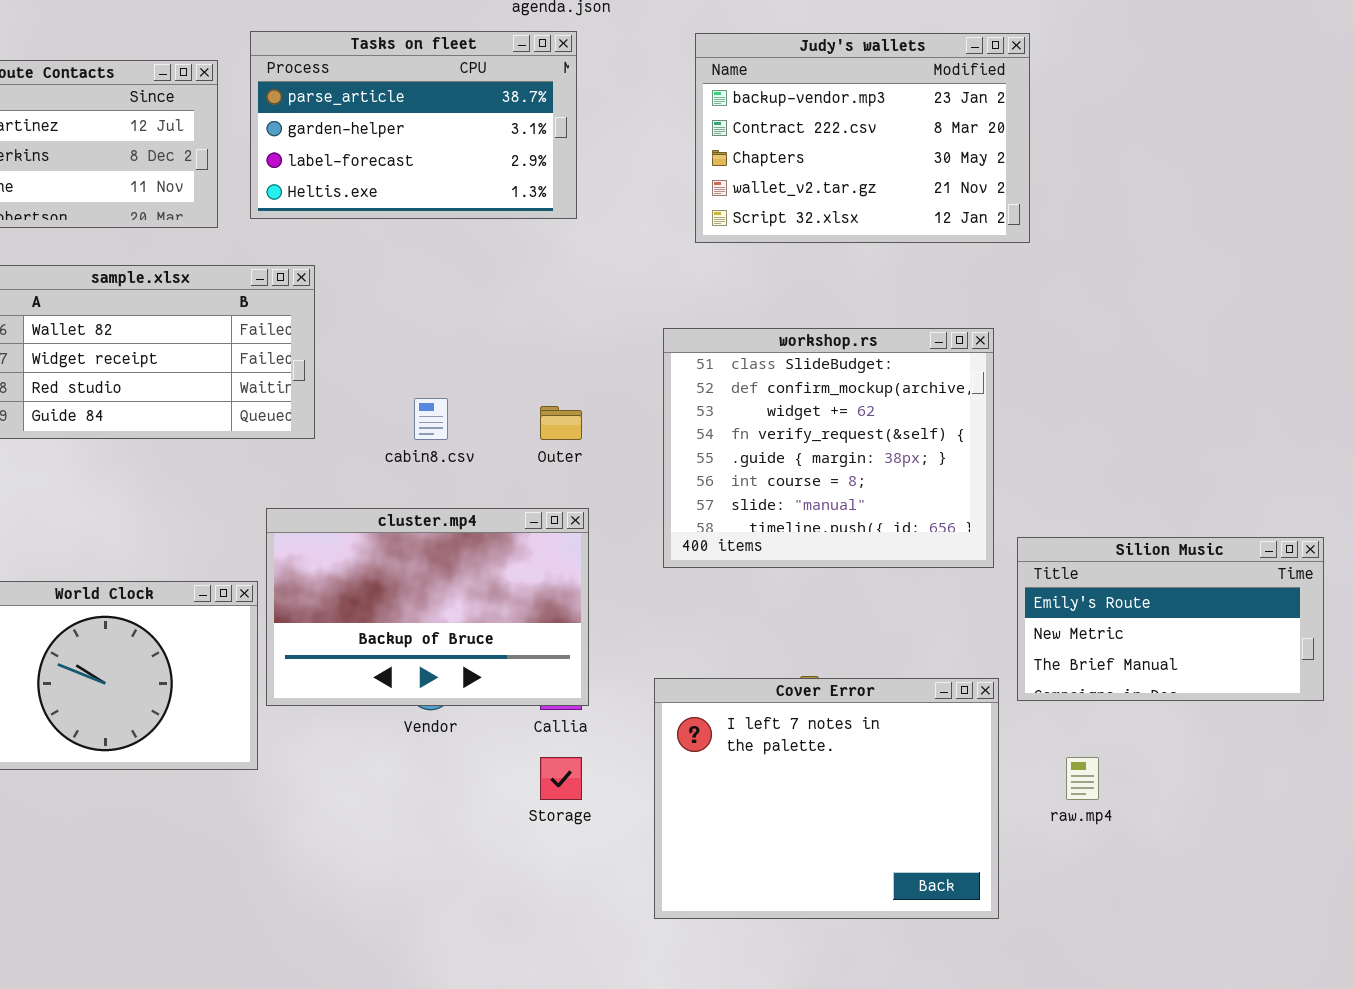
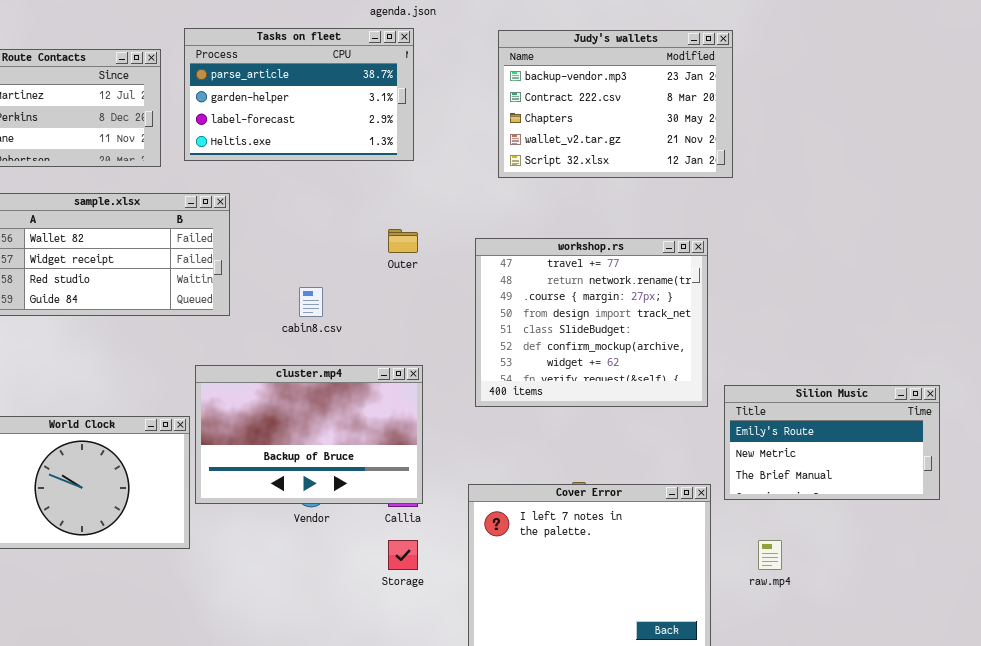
workshop.rs: [663,328,994,568] -> [475,238,708,407], scrolled up 4 rows
Outer: [540,406,582,440] -> [388,229,418,253], moved

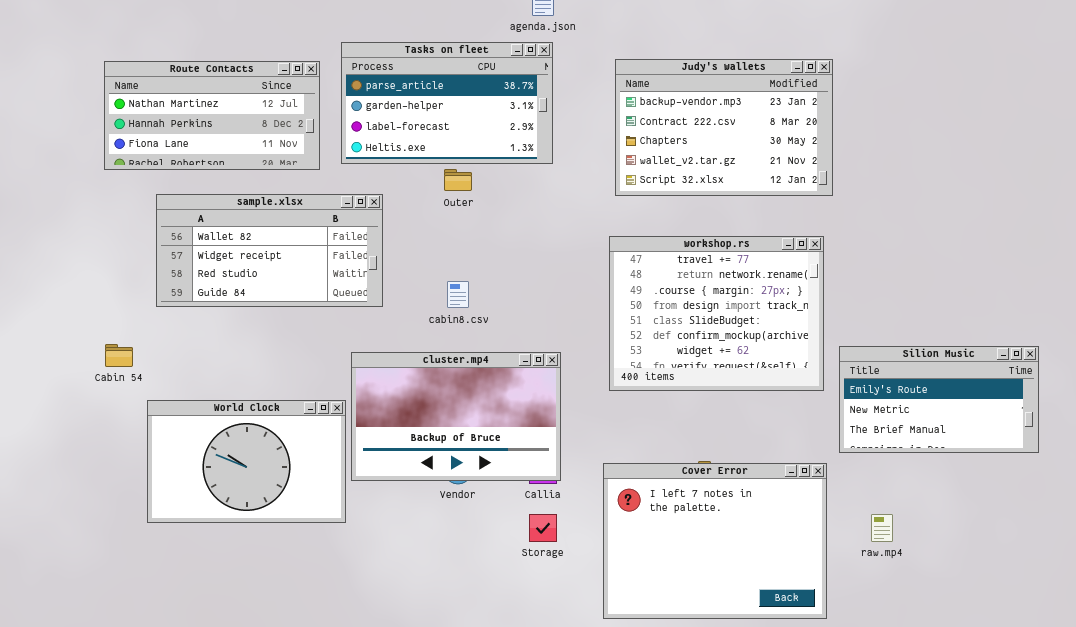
Judy's wallets: [498,30,733,178] -> [615,59,833,196], moved
Outer: [388,229,418,253] -> [444,169,472,191], moved
Silion Music: [724,385,940,500] -> [839,346,1039,453], moved

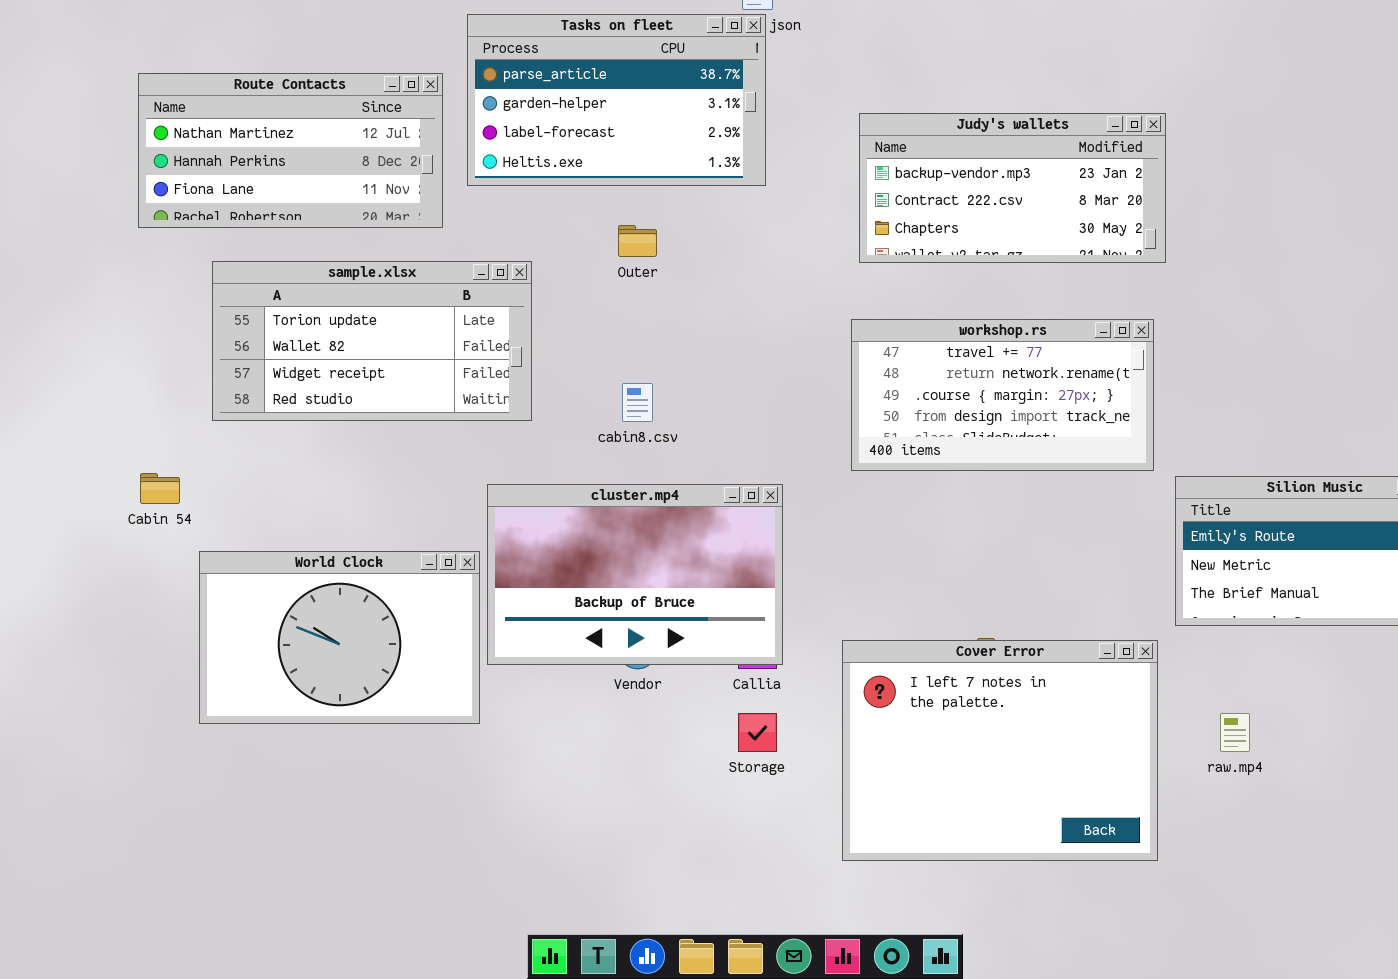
Tasks on fleet: [341,42,553,164] -> [467,14,766,186], moved
Judy's wallets: [615,59,833,196] -> [859,113,1166,263], resized
sample.xlsx: [156,194,383,307] -> [212,261,532,421], scrolled up 1 row
workshop.rs: [609,236,824,391] -> [851,319,1154,471], resized

